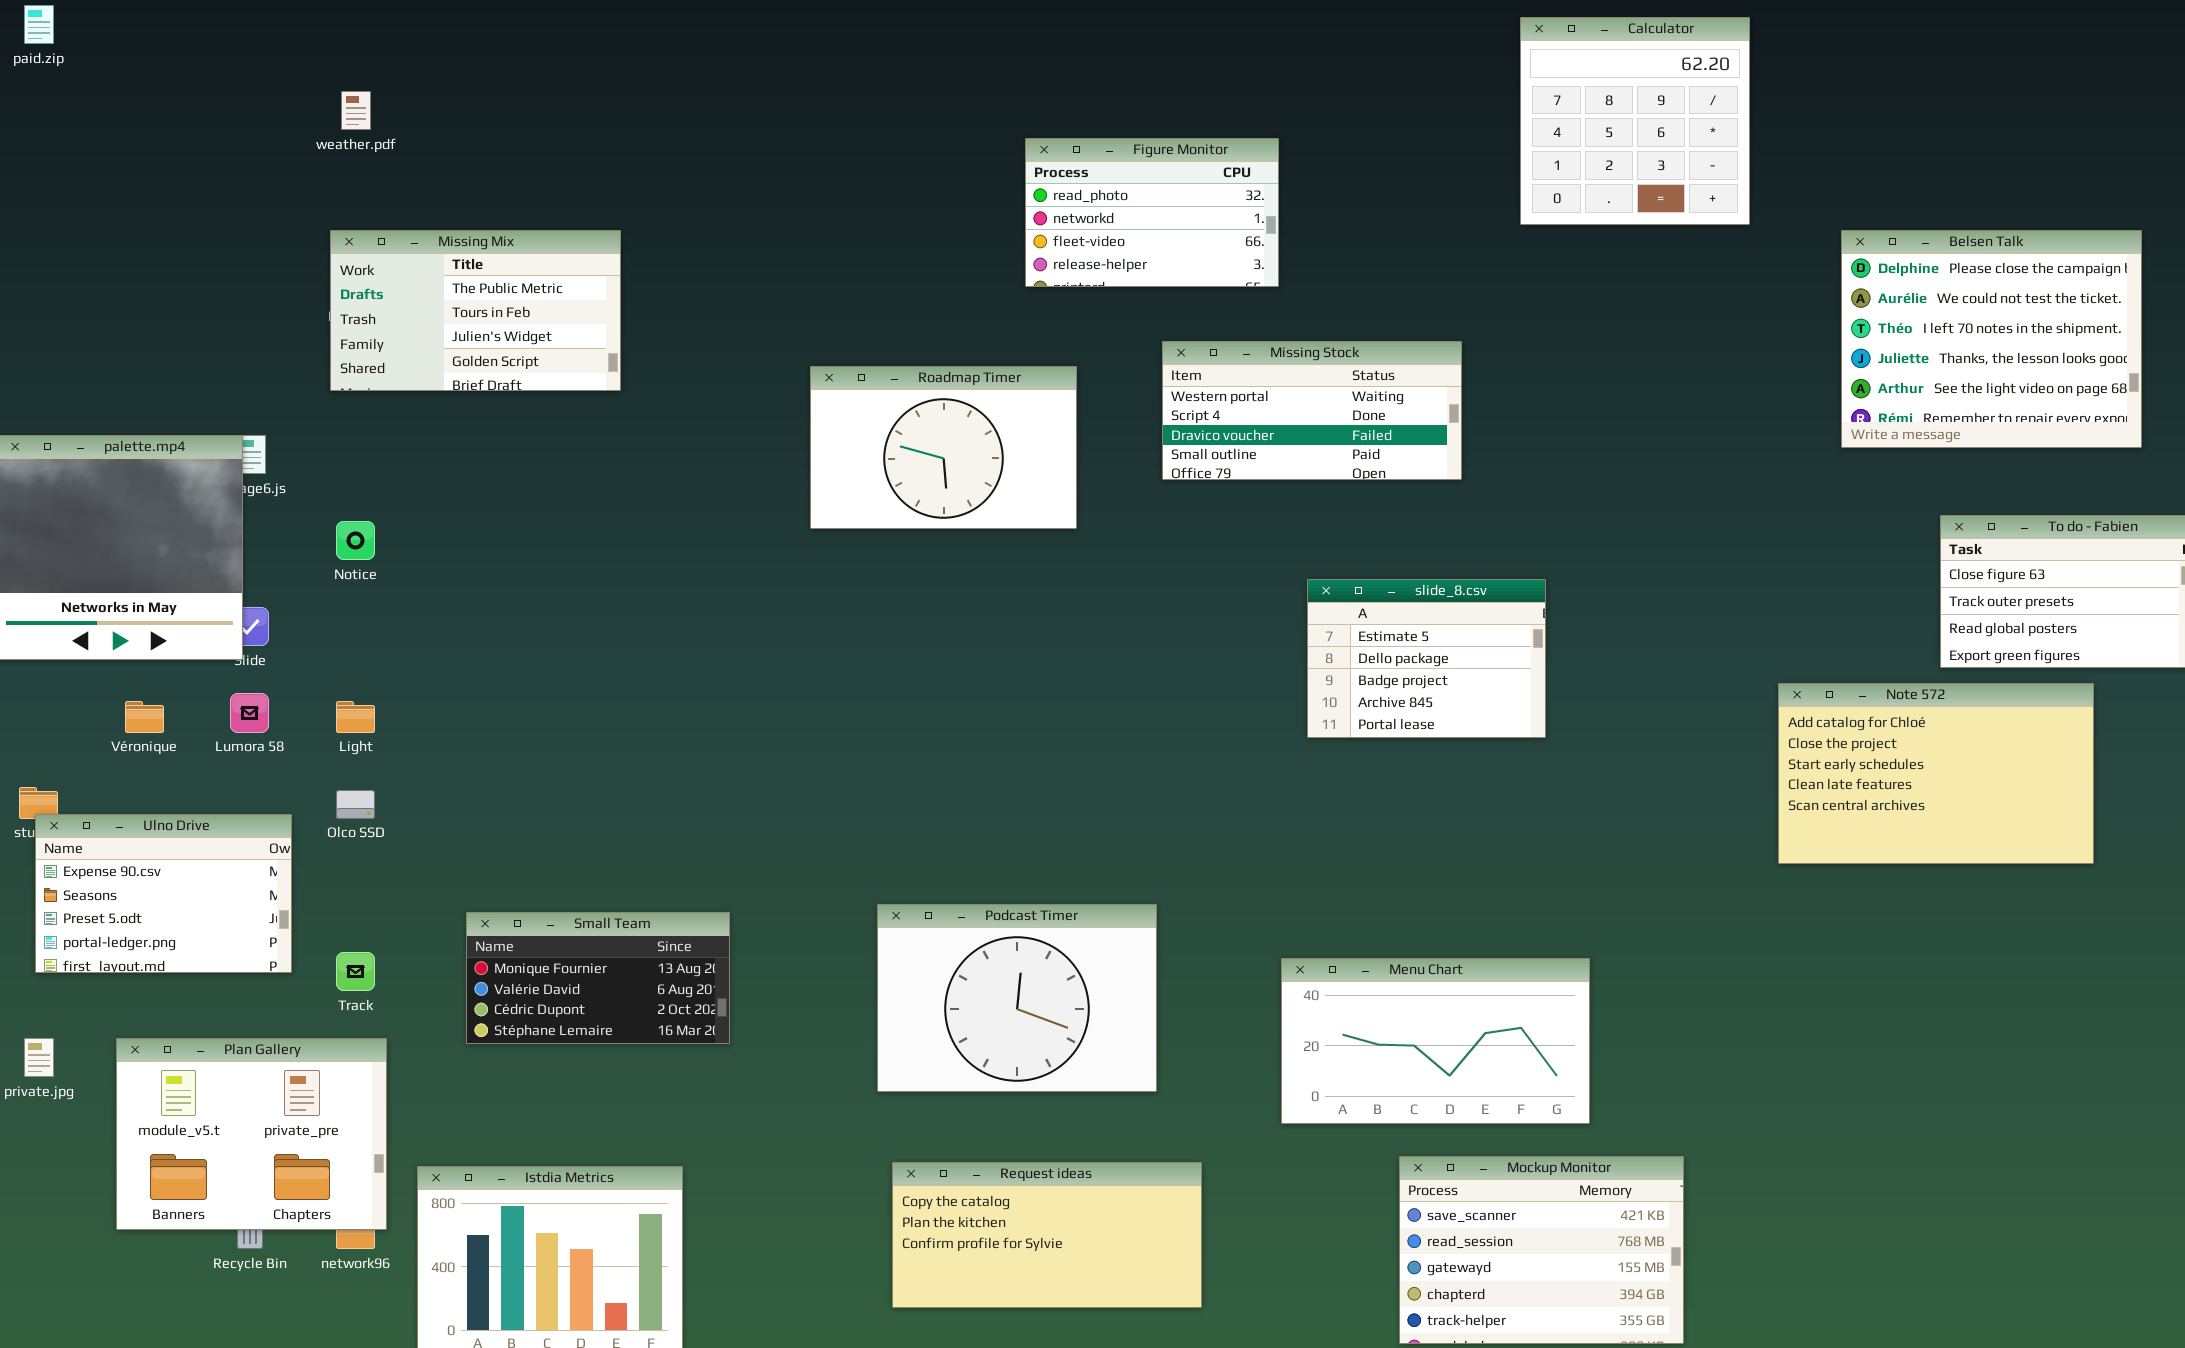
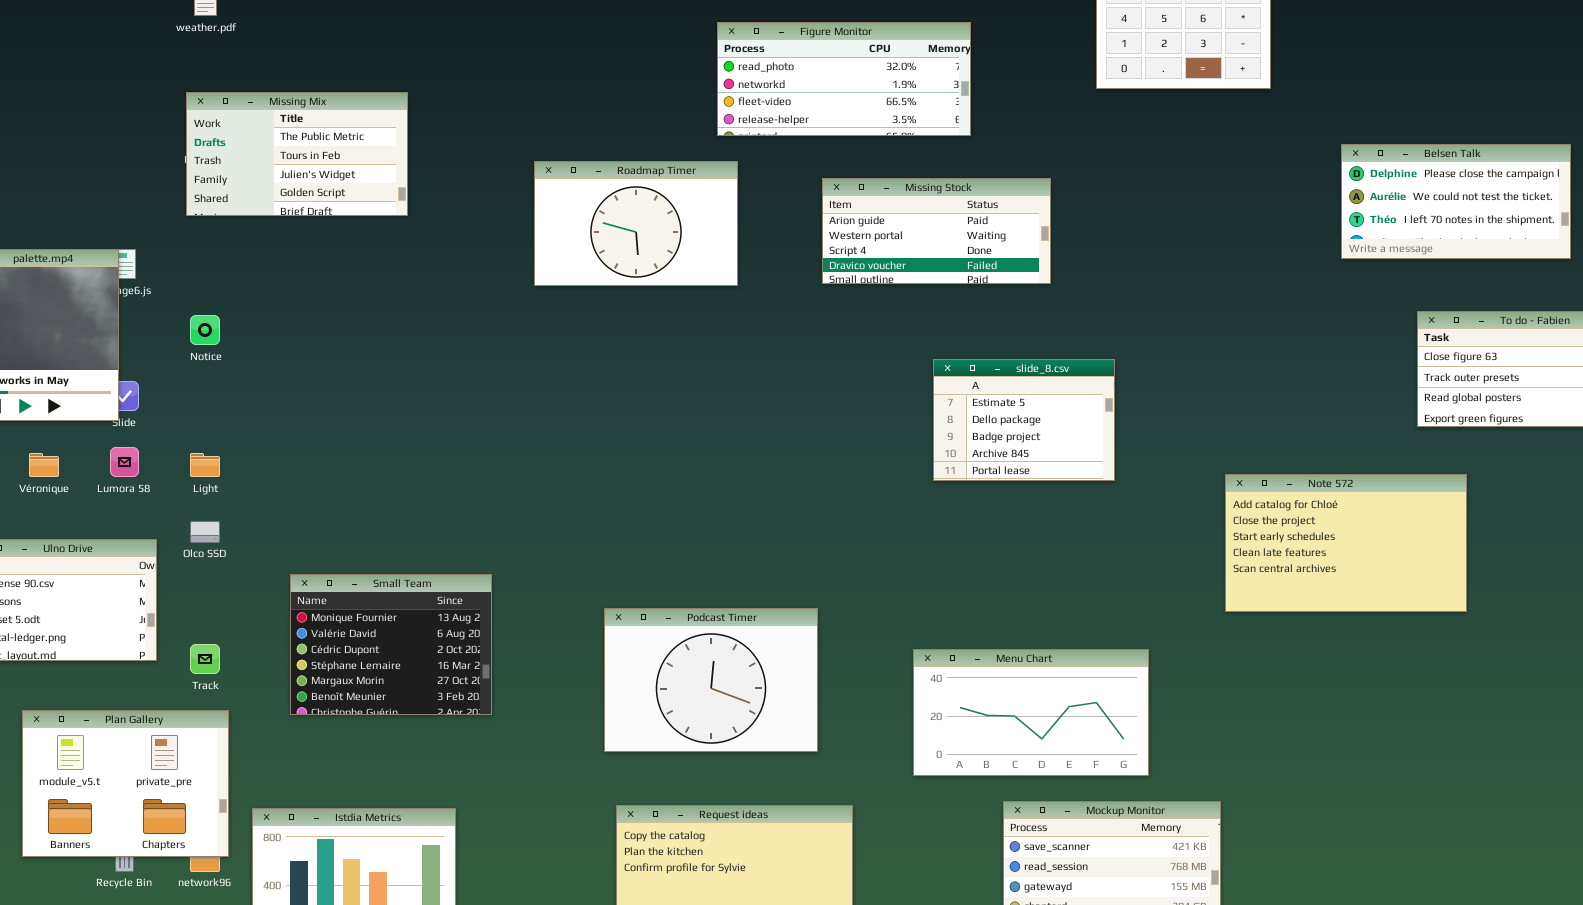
Figure Monitor: [1025,138,1279,287] -> [717,22,971,136], resized
Belsen Talk: [1841,230,2142,448] -> [1341,144,1571,259], resized
Missing Stock: [1162,341,1462,480] -> [822,178,1051,284], scrolled up 1 row
Roadmap Timer: [810,366,1077,529] -> [534,161,738,286], moved
Note 572: [1778,683,2094,864] -> [1225,474,1467,612], moved
Small Team: [466,912,730,1044] -> [290,574,492,715], resized

